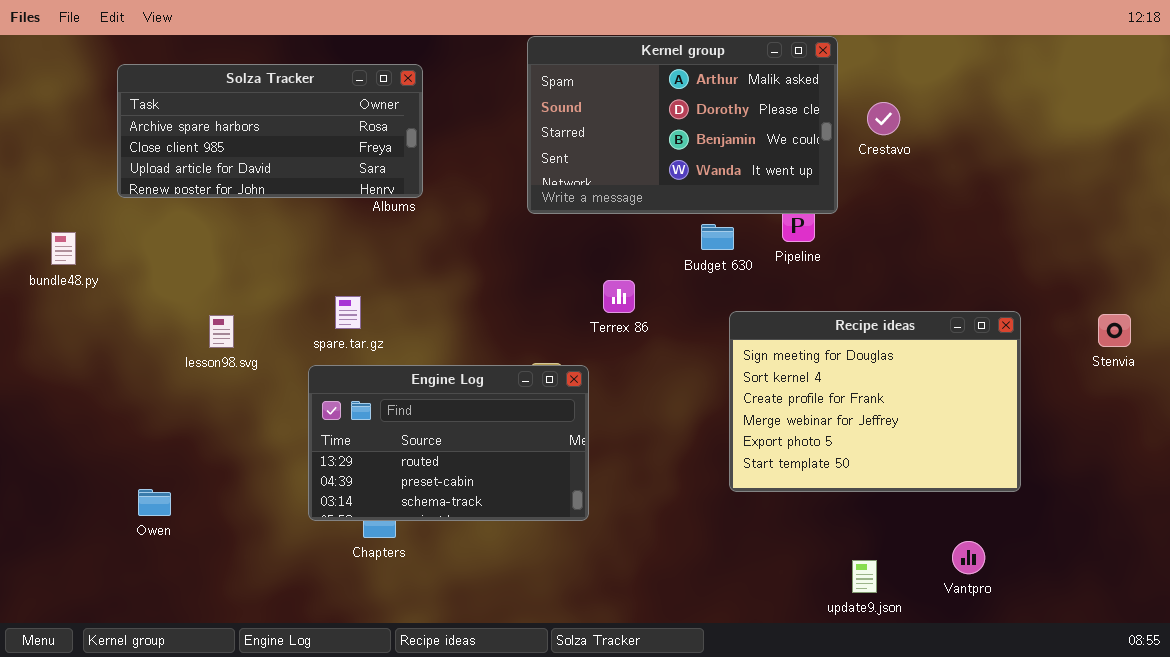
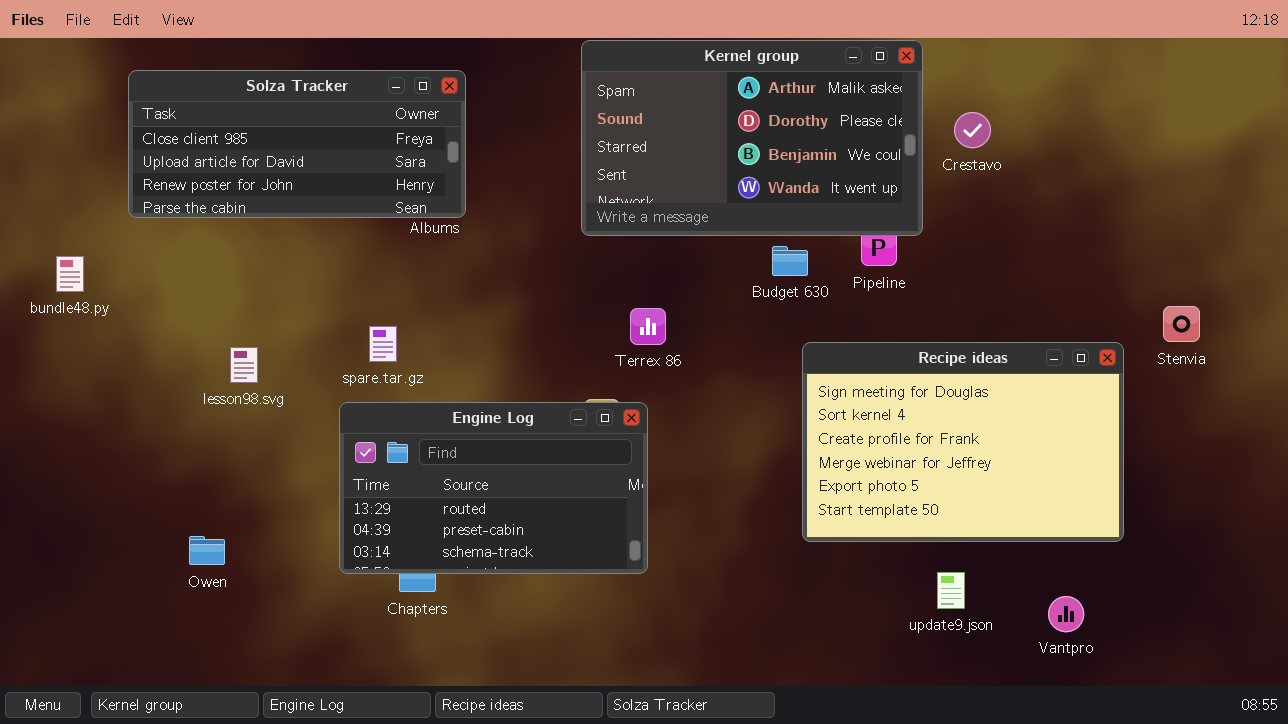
Solza Tracker: [117,64,423,198] -> [128,70,466,218], scrolled down 1 row
Terrex 86: [603,280,635,313] -> [630,308,666,345], moved
Stenvia: [1098,314,1131,347] -> [1163,306,1200,342], moved
Owen: [138,489,171,516] -> [189,536,225,565], moved
update9.json: [852,560,877,593] -> [937,572,965,609], moved

